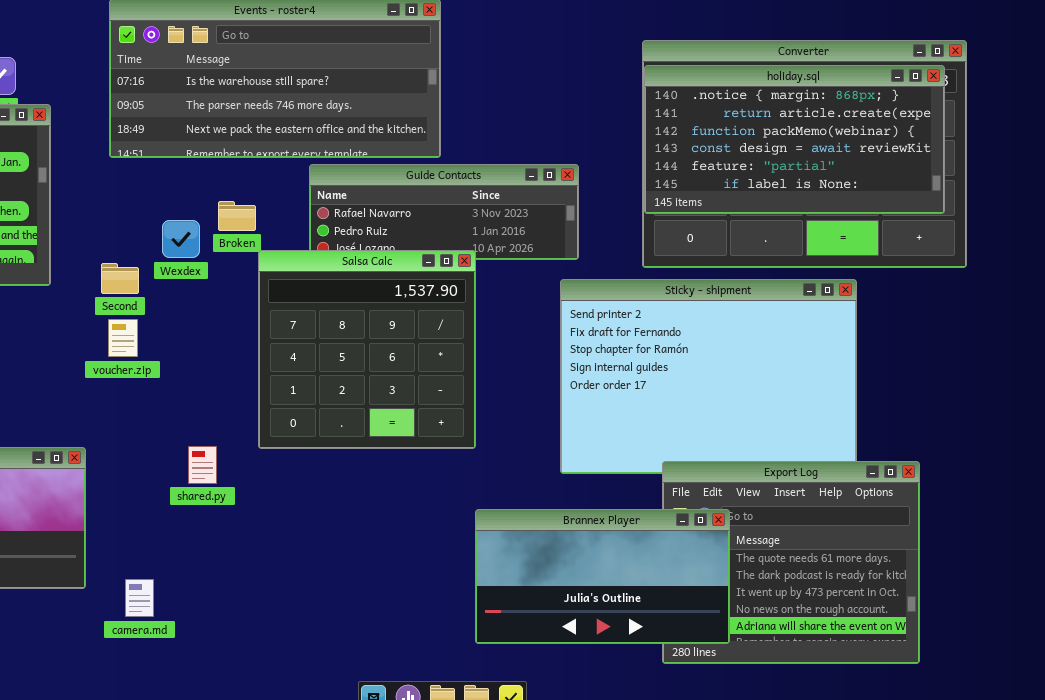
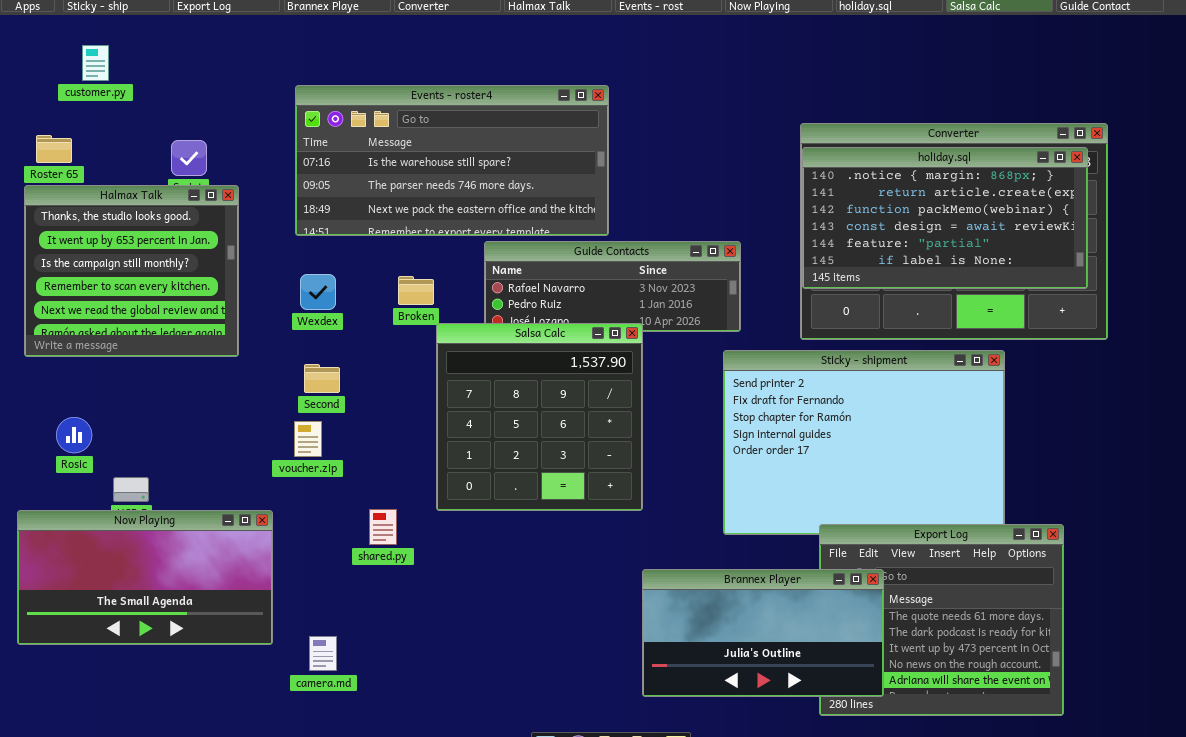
Wexdex: [162,220,200,258] -> [300,274,336,310], moved
Second: [101,263,139,294] -> [304,364,340,393], moved
voucher.zip: [108,319,138,357] -> [294,421,322,457], moved

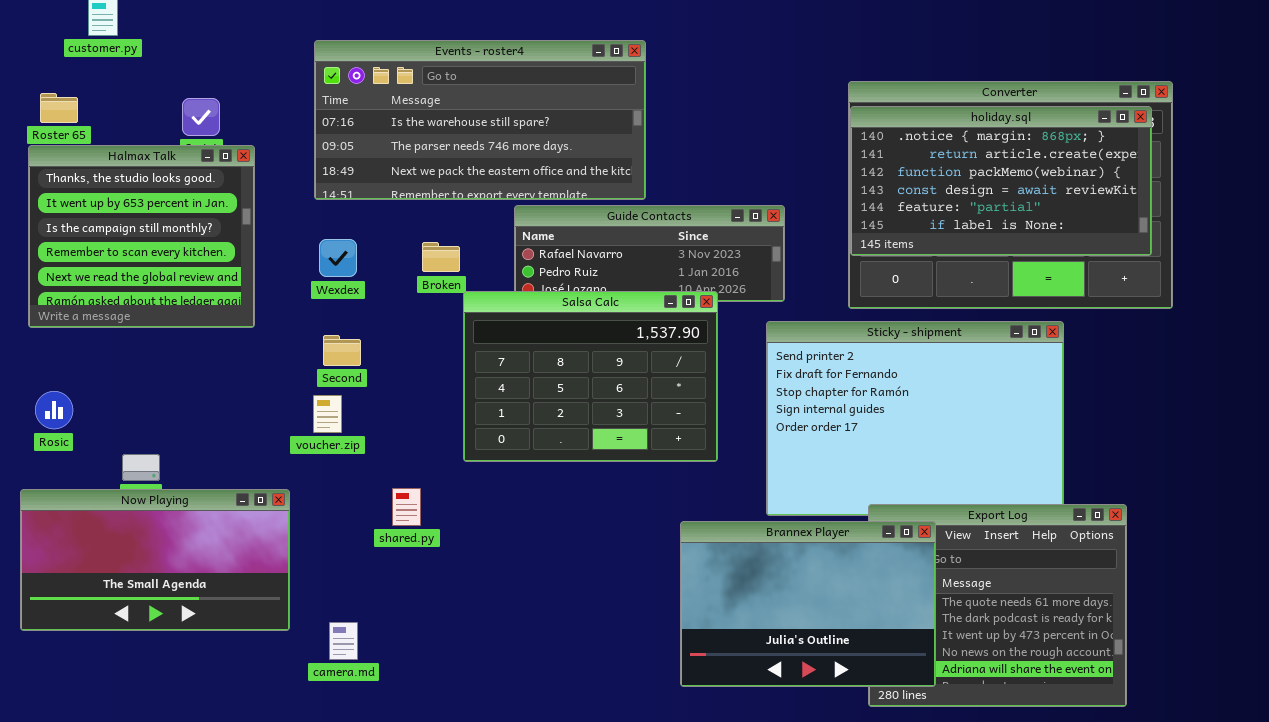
Salsa Calc: [436,323,643,511] -> [463,291,718,462], resized
Rosic: [56,417,92,453] -> [35,391,73,429], moved
Brannex Player: [642,569,884,697] -> [680,521,936,687], resized

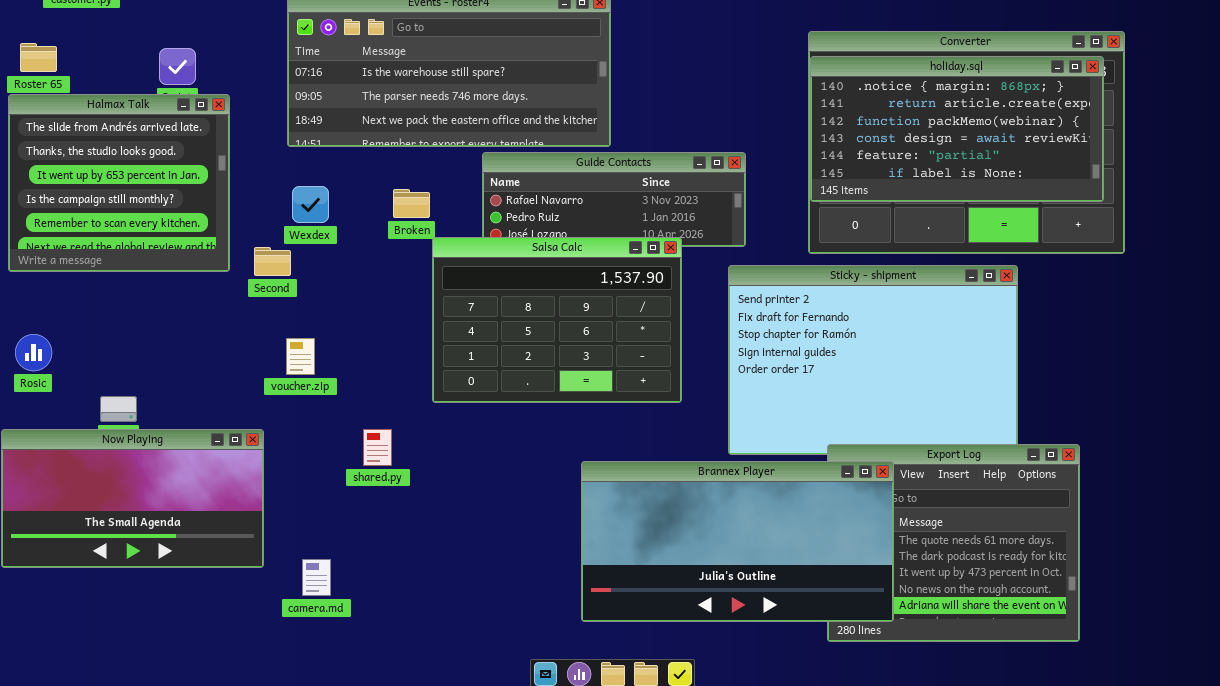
Halmax Talk: [28,145,255,328] -> [8,94,230,272], scrolled up 1 row
Second: [323,335,361,366] -> [254,247,291,276], moved
Brannex Player: [680,521,936,687] -> [581,461,894,622], resized

